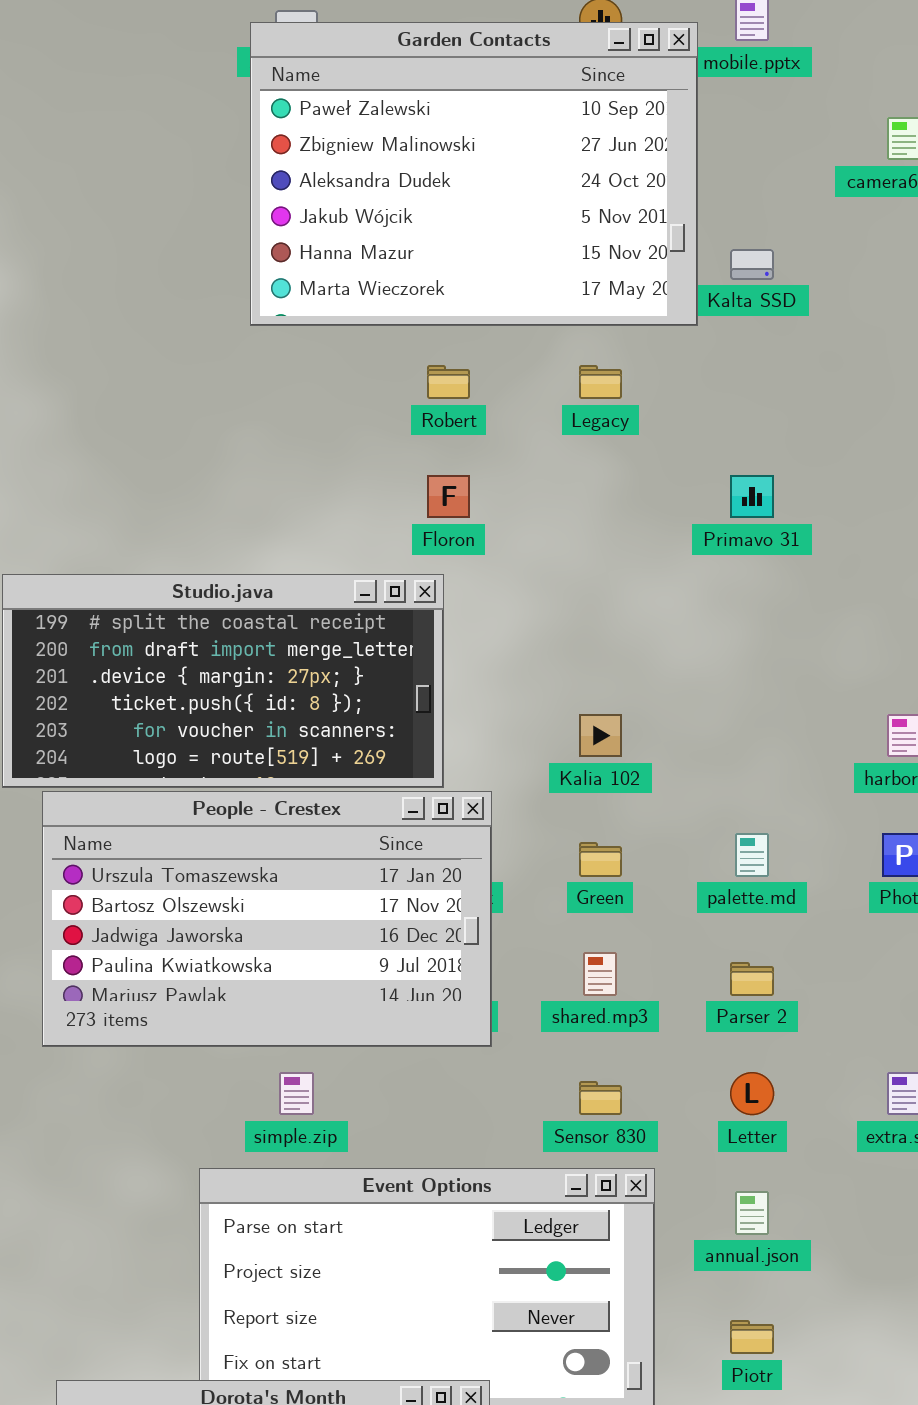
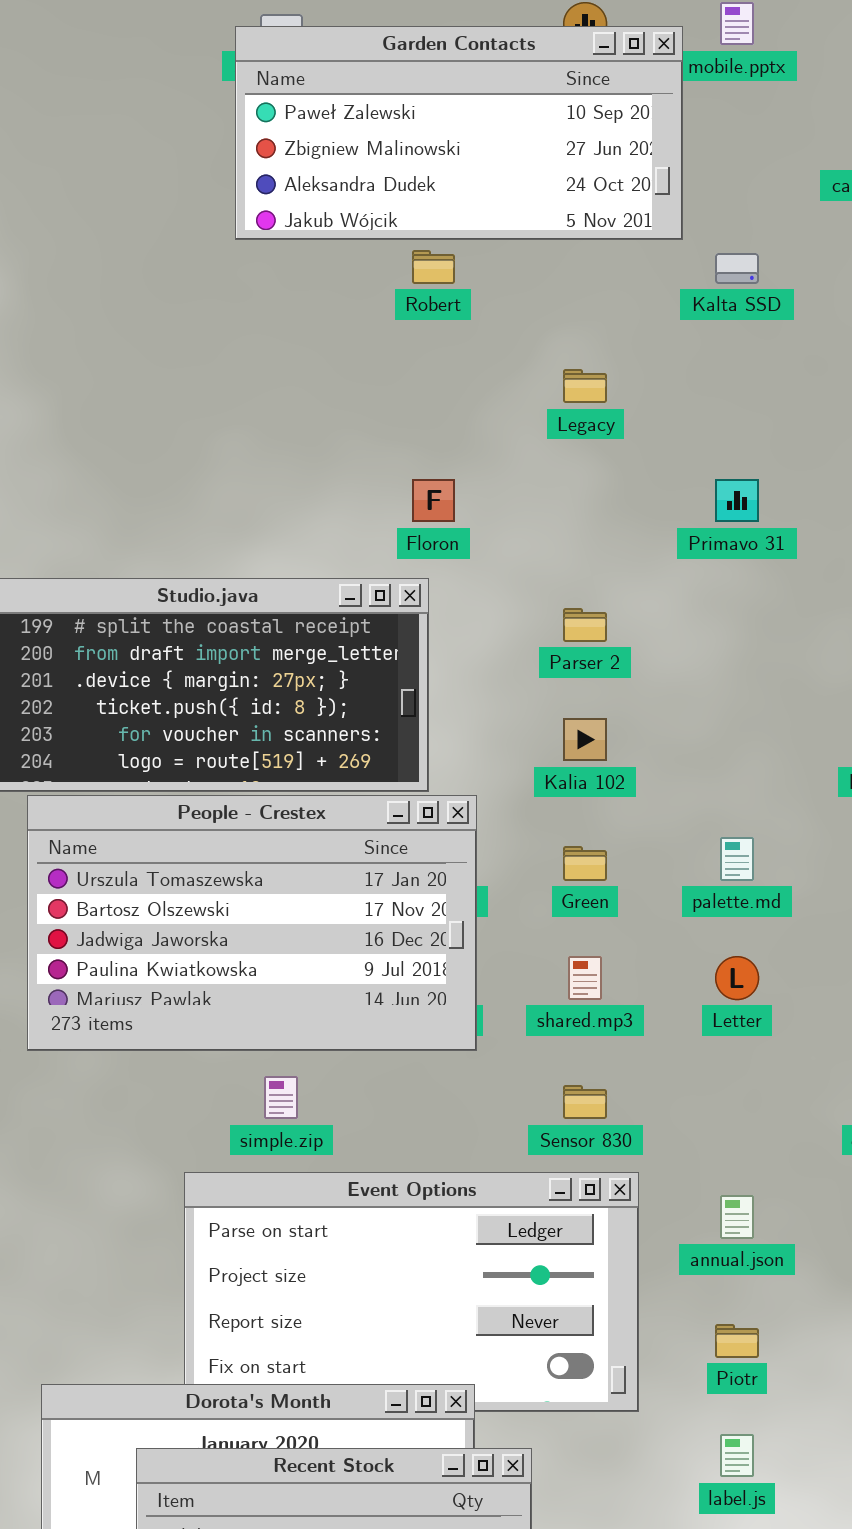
Garden Contacts: [250,22,698,326] -> [235,26,683,240], resized
Robert: [427,365,470,399] -> [412,250,455,284], moved
Parser 2: [730,962,774,996] -> [563,608,607,642], moved
Letter: [730,1072,774,1115] -> [715,956,759,1000], moved

